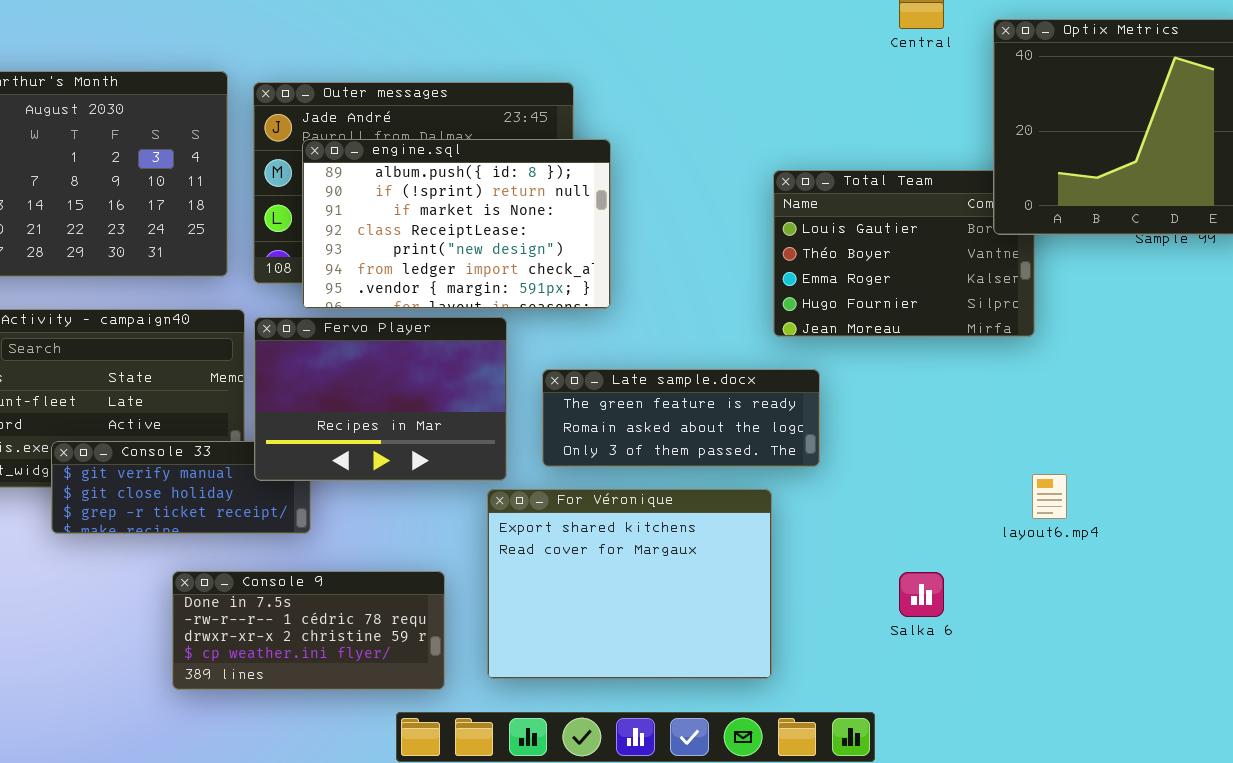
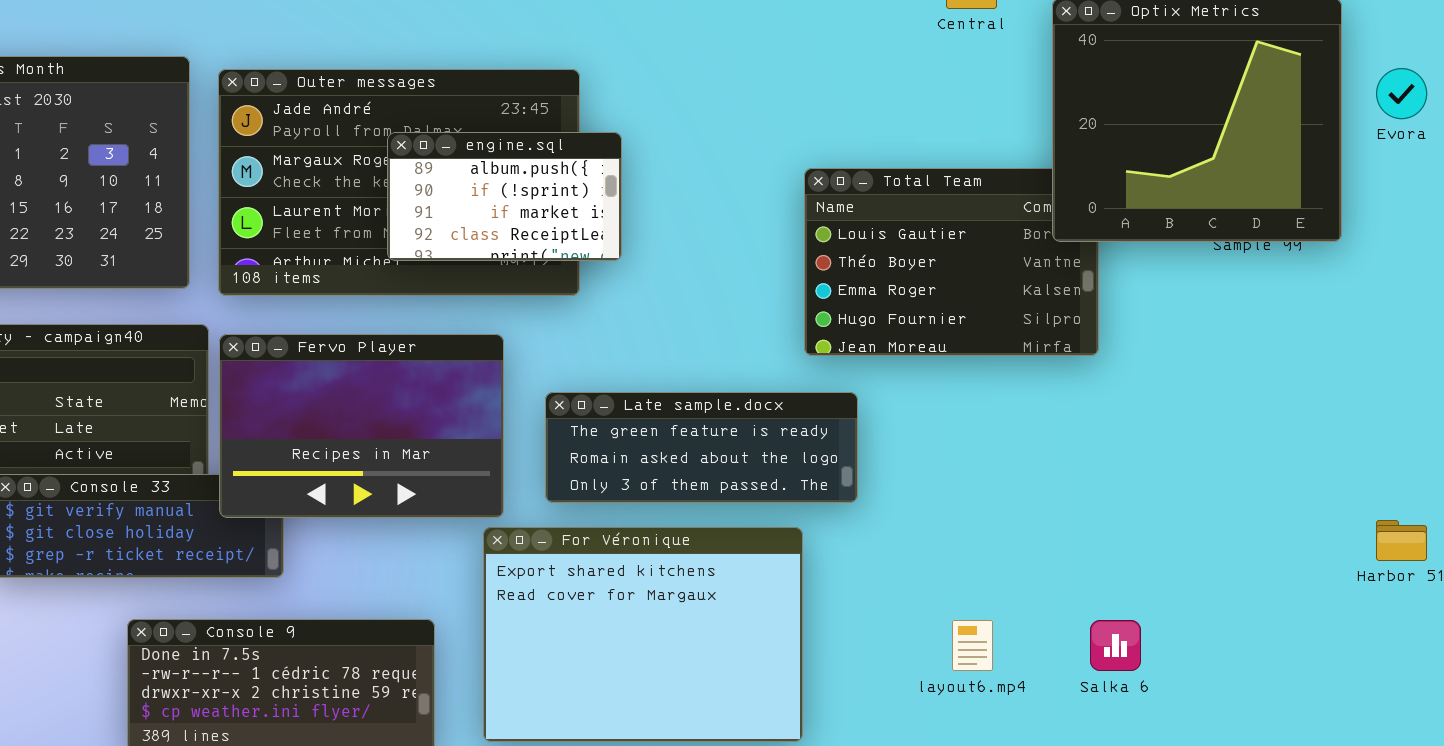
engine.sql: [302,139,611,309] -> [387,132,622,261], resized
layout6.mp4: [1032,474,1067,519] -> [952,620,993,671], moved
Salka 6: [899,572,944,617] -> [1090,620,1141,671], moved

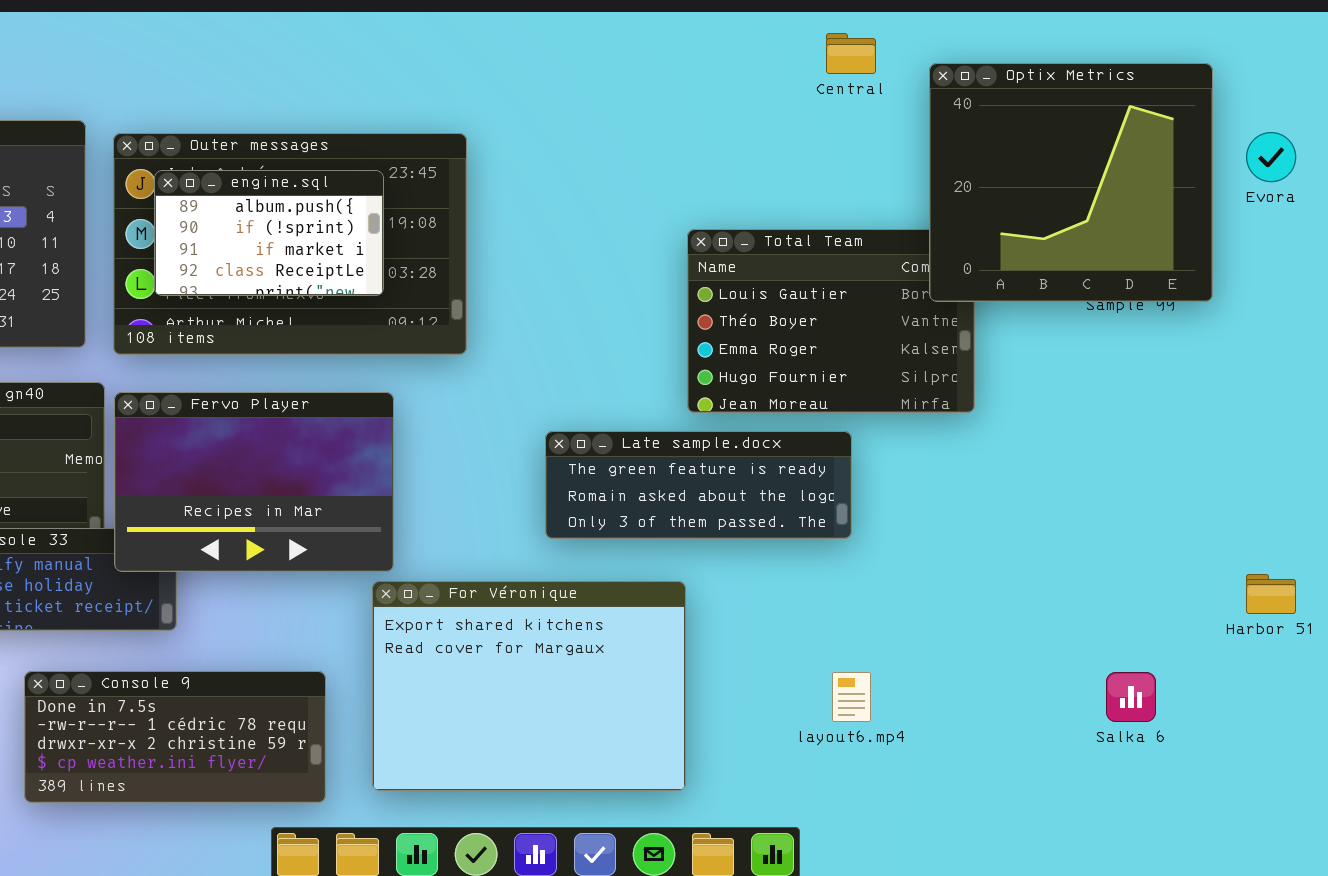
engine.sql: [387,132,622,261] -> [154,170,384,296], moved
Late sample.docx: [545,392,858,503] -> [545,431,852,539], moved
Salka 6: [1090,620,1141,671] -> [1106,672,1156,722], moved

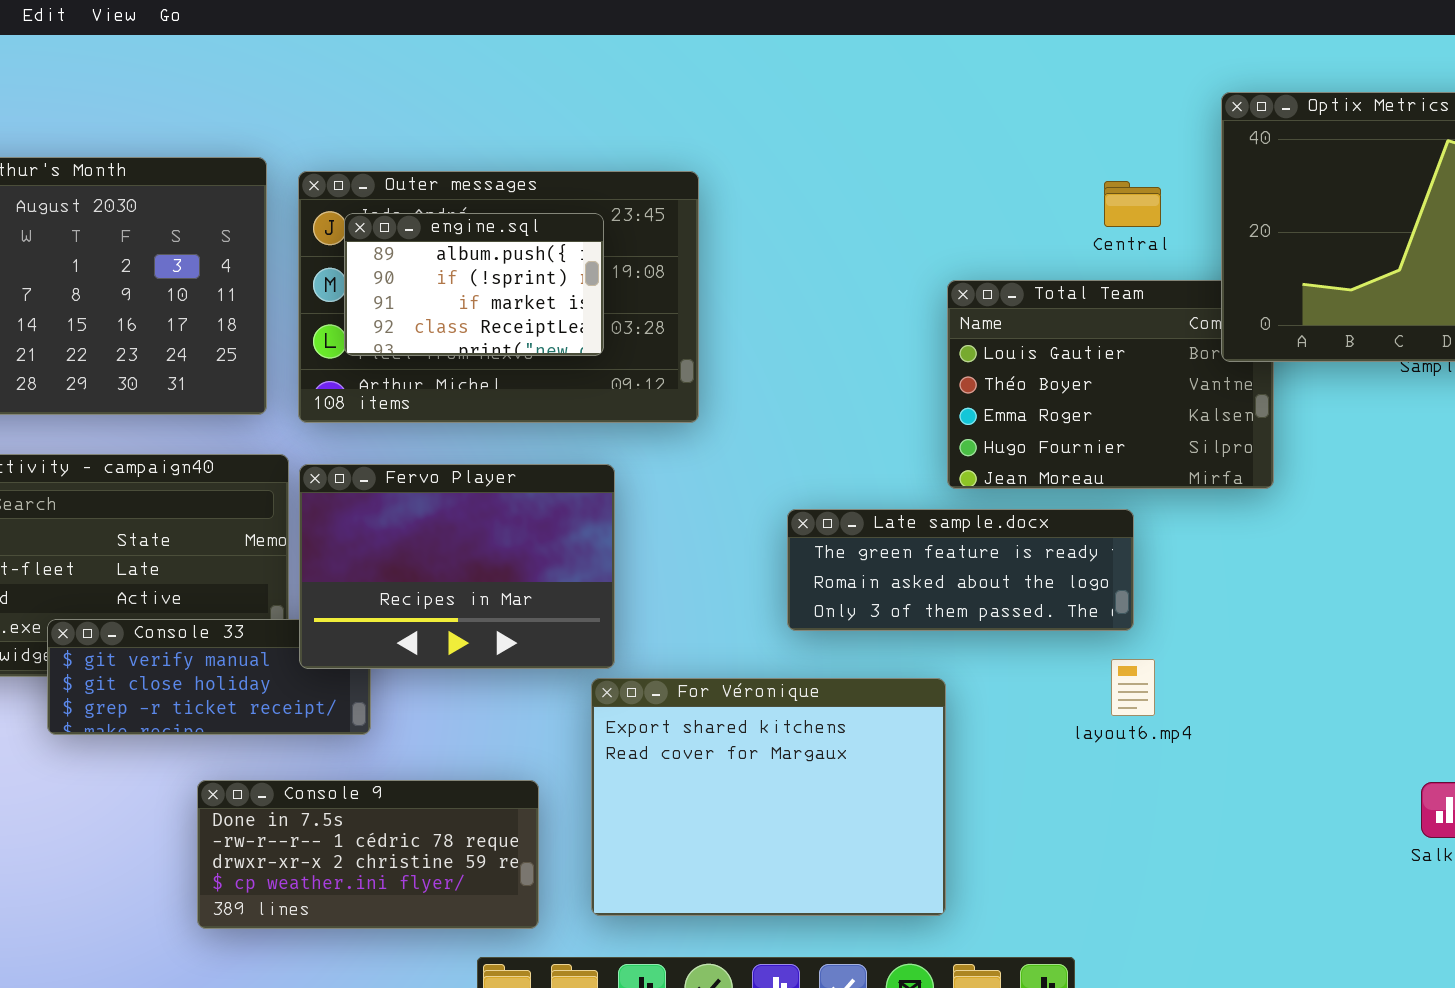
Central: [826,33,876,74] -> [1104,181,1161,227], moved
layout6.mp4: [832,672,871,722] -> [1111,659,1155,716], moved

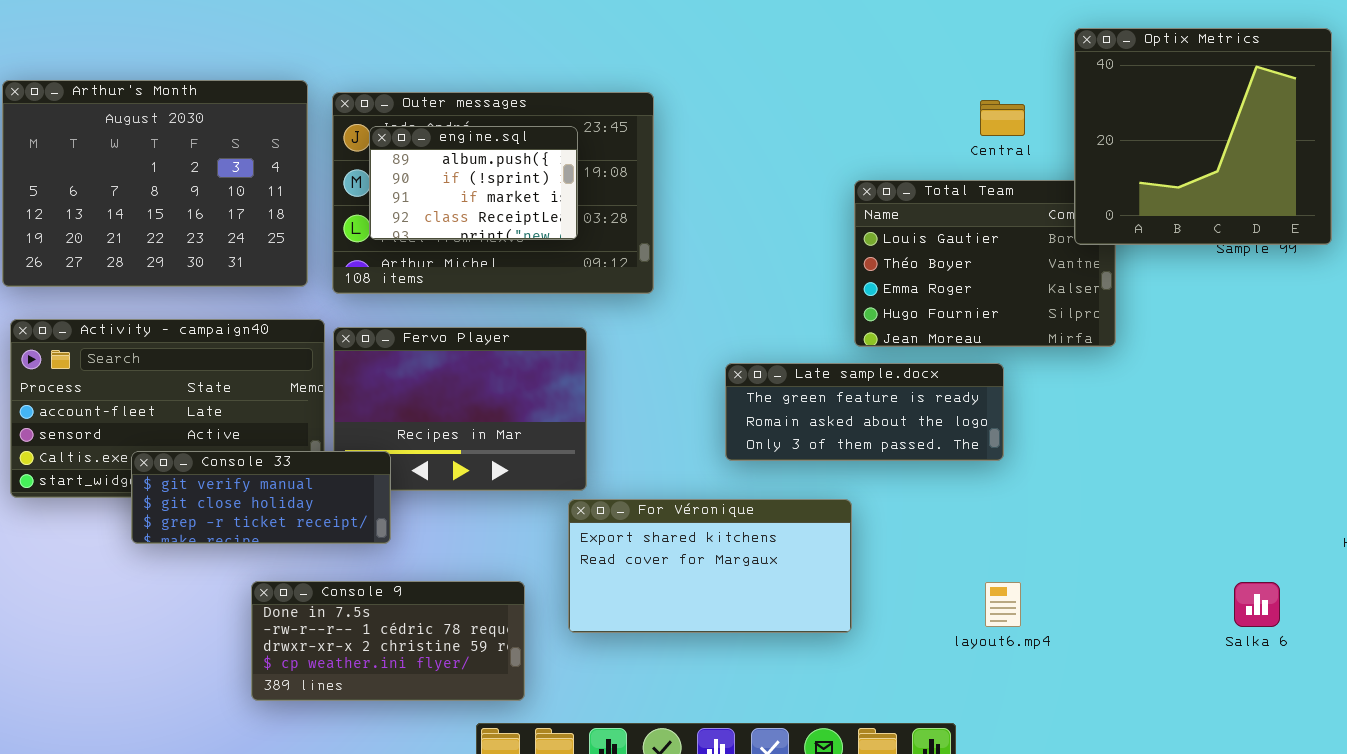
Console 33: [47,619,371,735] -> [131,451,391,544], raised
layout6.mp4: [1111,659,1155,716] -> [985,582,1021,627], moved
For Véronique: [591,678,946,916] -> [568,499,852,633], resized

